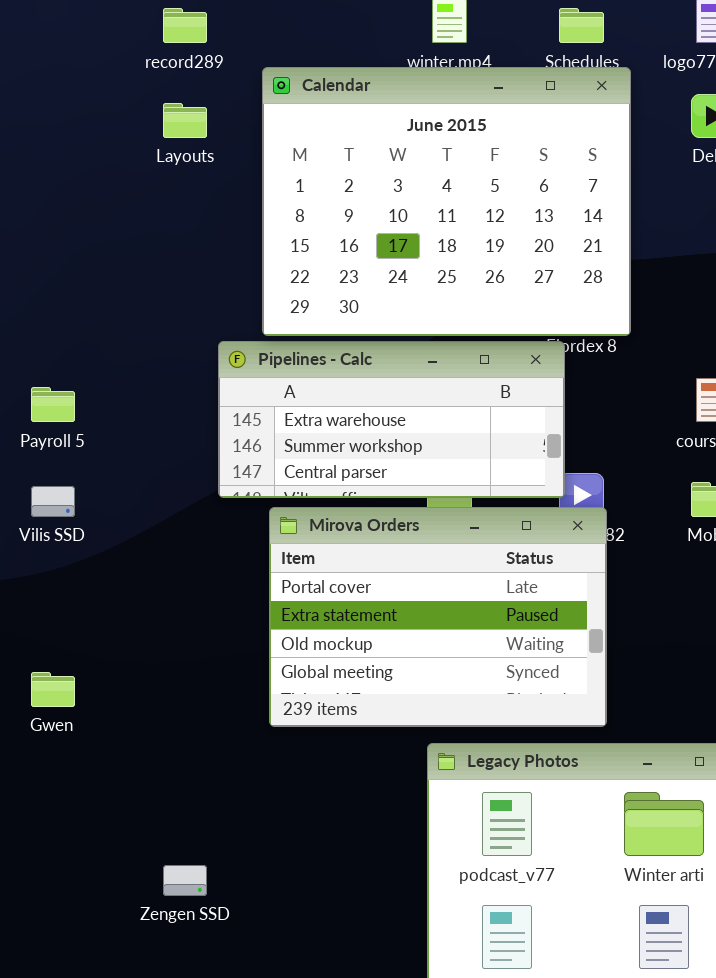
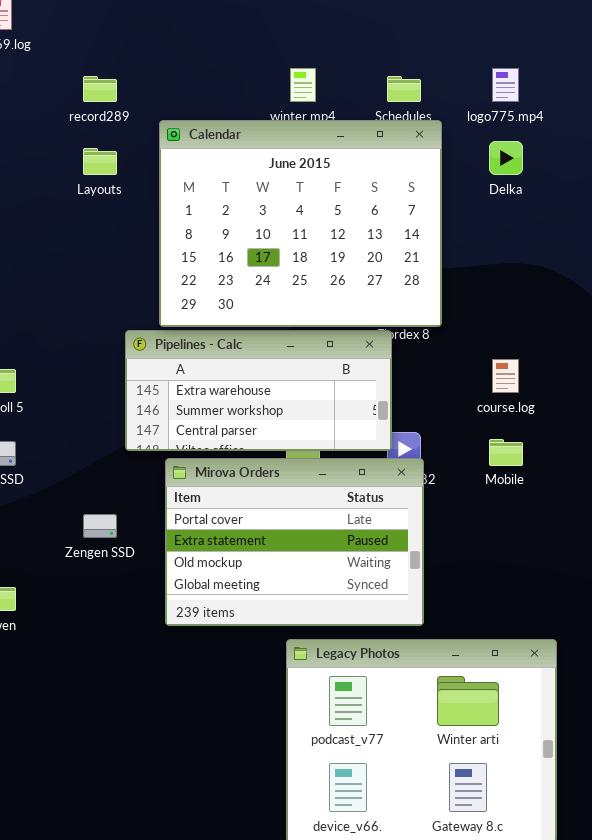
Zengen SSD: [163,865,207,896] -> [83,514,117,538], moved

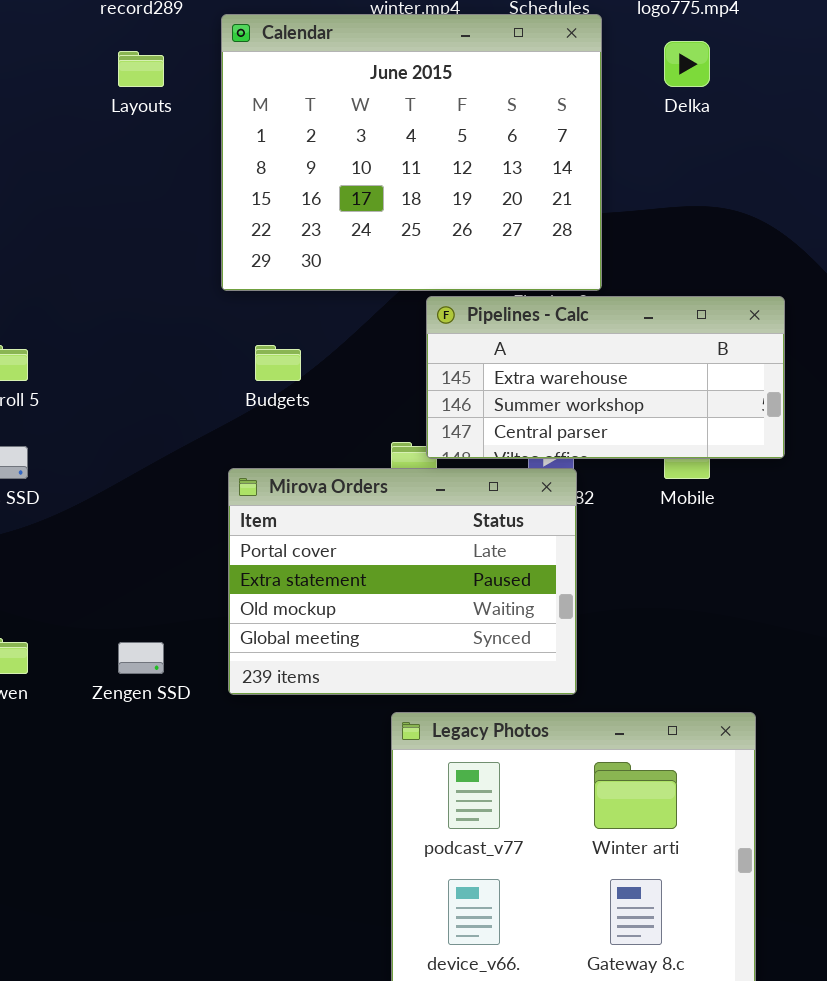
Pipelines - Calc: [125,330,392,451] -> [426,296,785,459], moved
Zengen SSD: [83,514,117,538] -> [118,642,164,674], moved

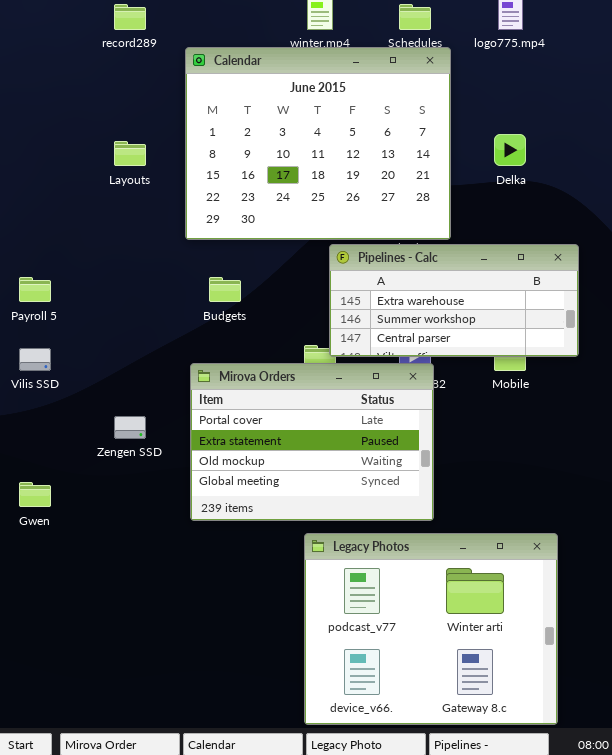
Delka: [664,41,710,87] -> [494,134,526,166], moved
Layouts: [118,51,164,87] -> [114,141,146,166], moved
Zengen SSD: [118,642,164,674] -> [114,416,146,439], moved

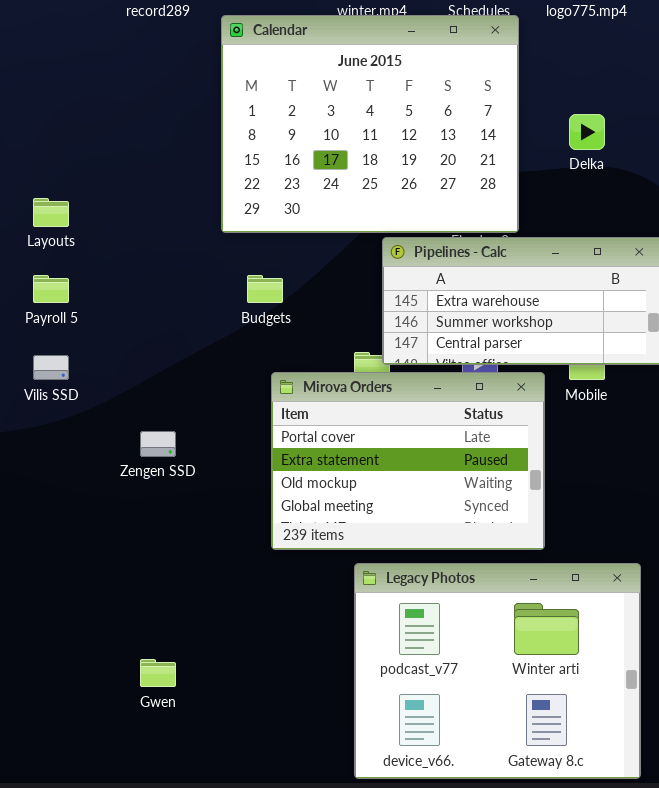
Layouts: [114,141,146,166] -> [33,198,69,227], moved
Mirova Orders: [190,363,434,521] -> [271,372,545,550], moved
Gwen: [19,482,51,507] -> [140,659,176,687], moved

